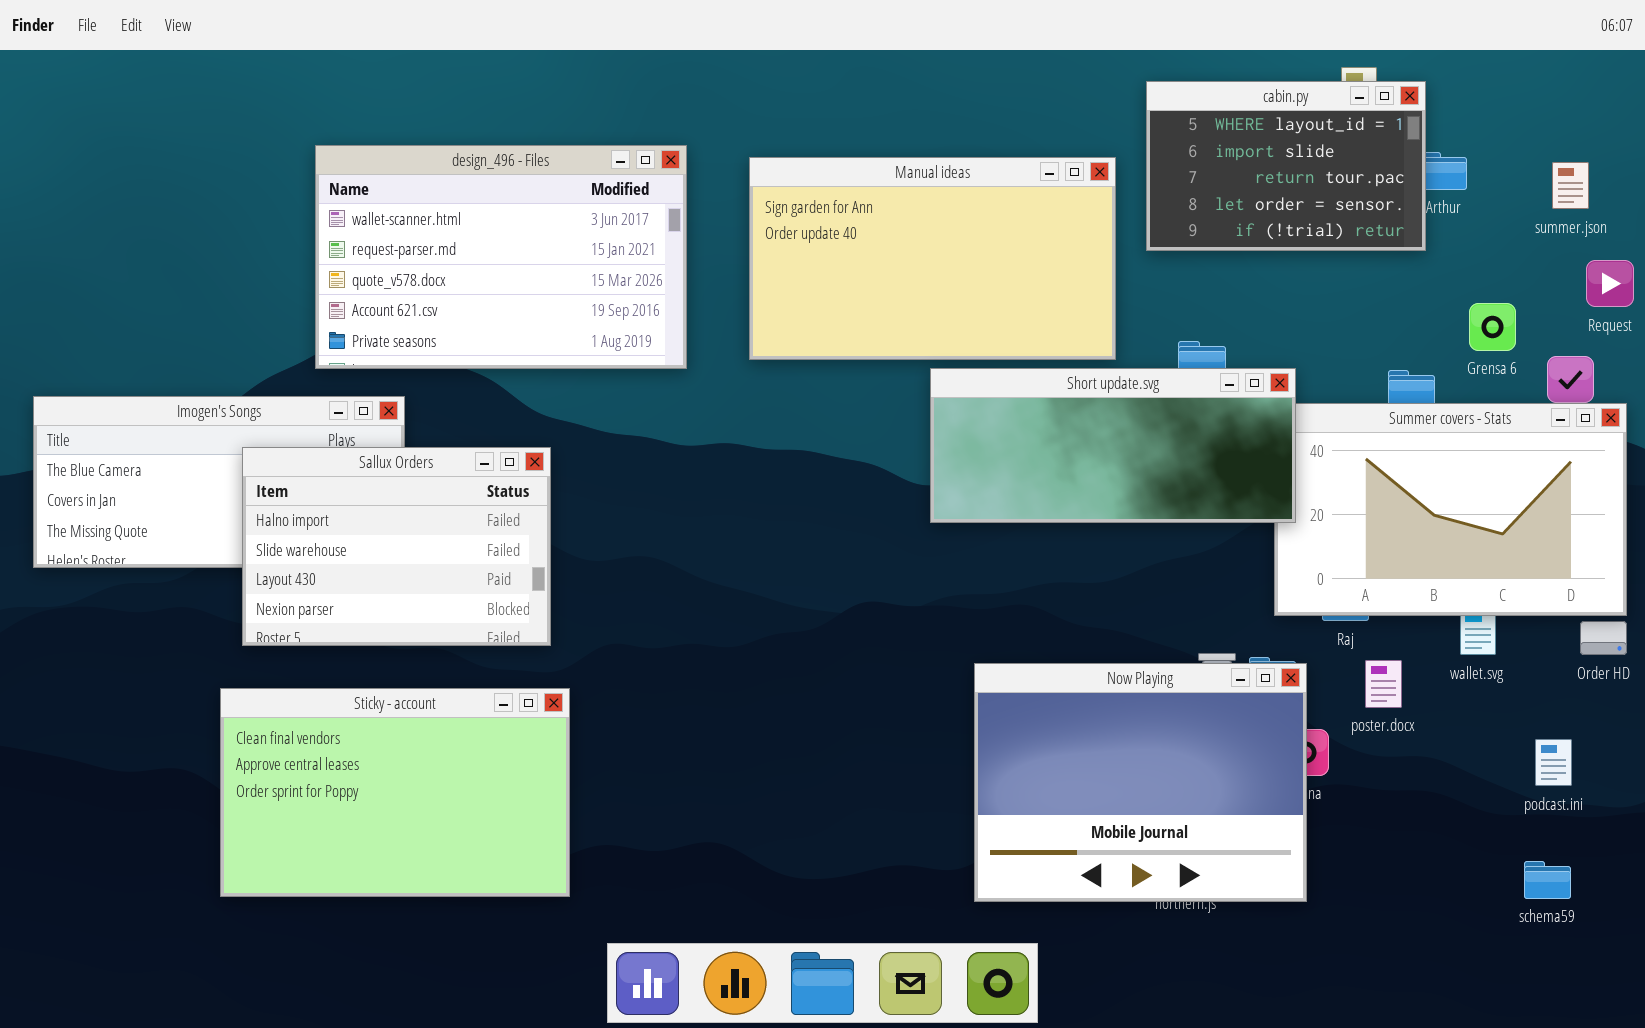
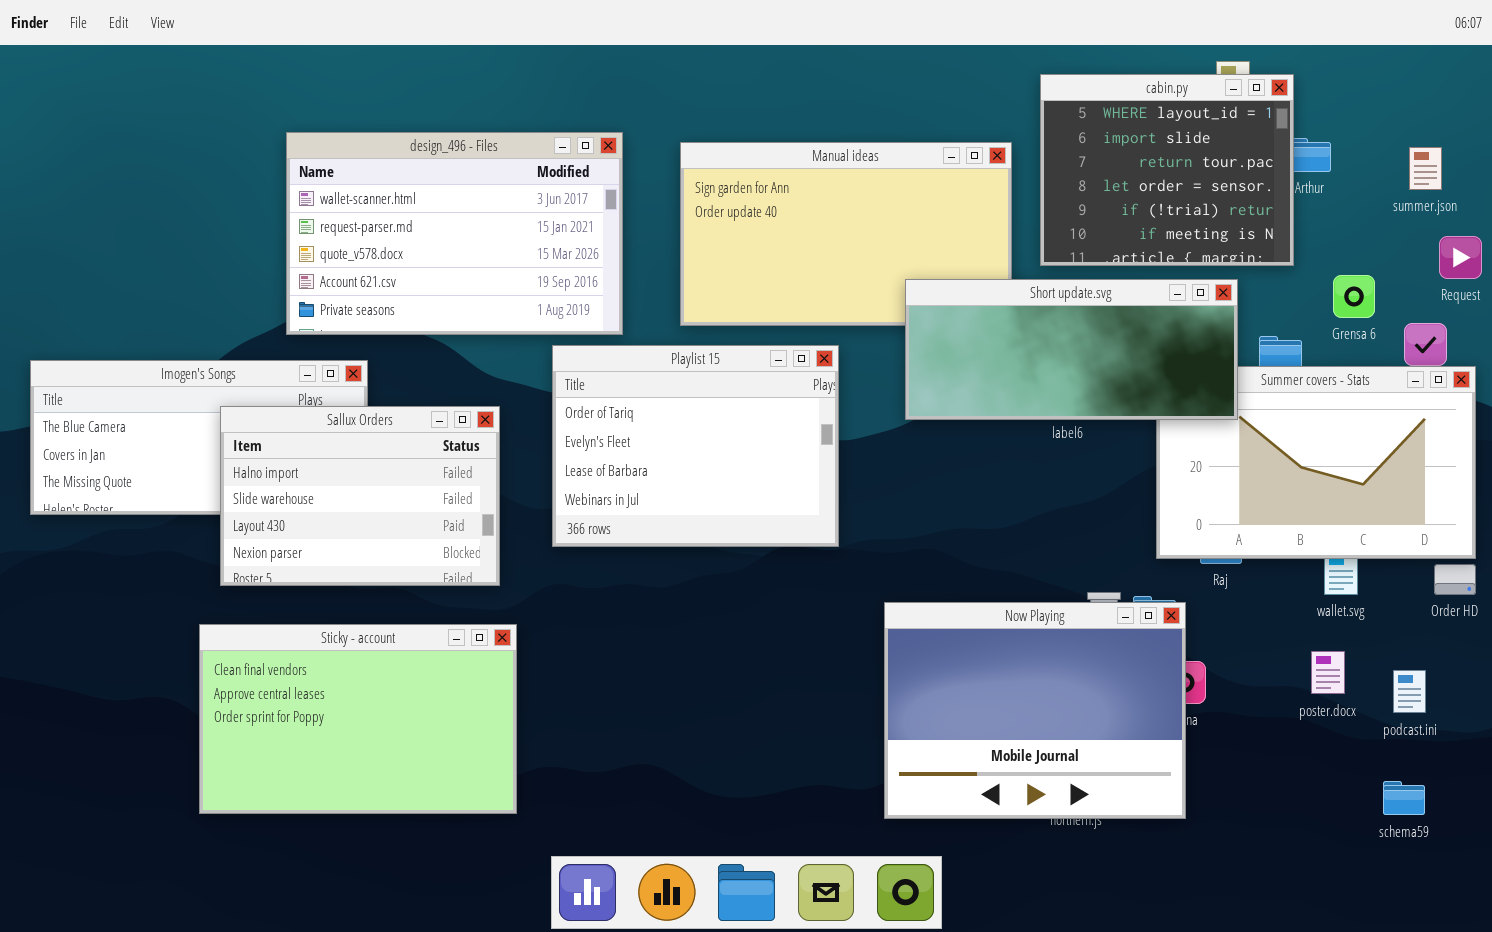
cabin.py: [1146,81,1426,251] -> [1040,74,1294,266], resized
Short update.svg: [930,368,1296,523] -> [905,279,1238,420], moved
Playlist 15: none -> [552,345,839,547], opened
poster.docx: [1365,660,1402,708] -> [1311,651,1345,694], moved

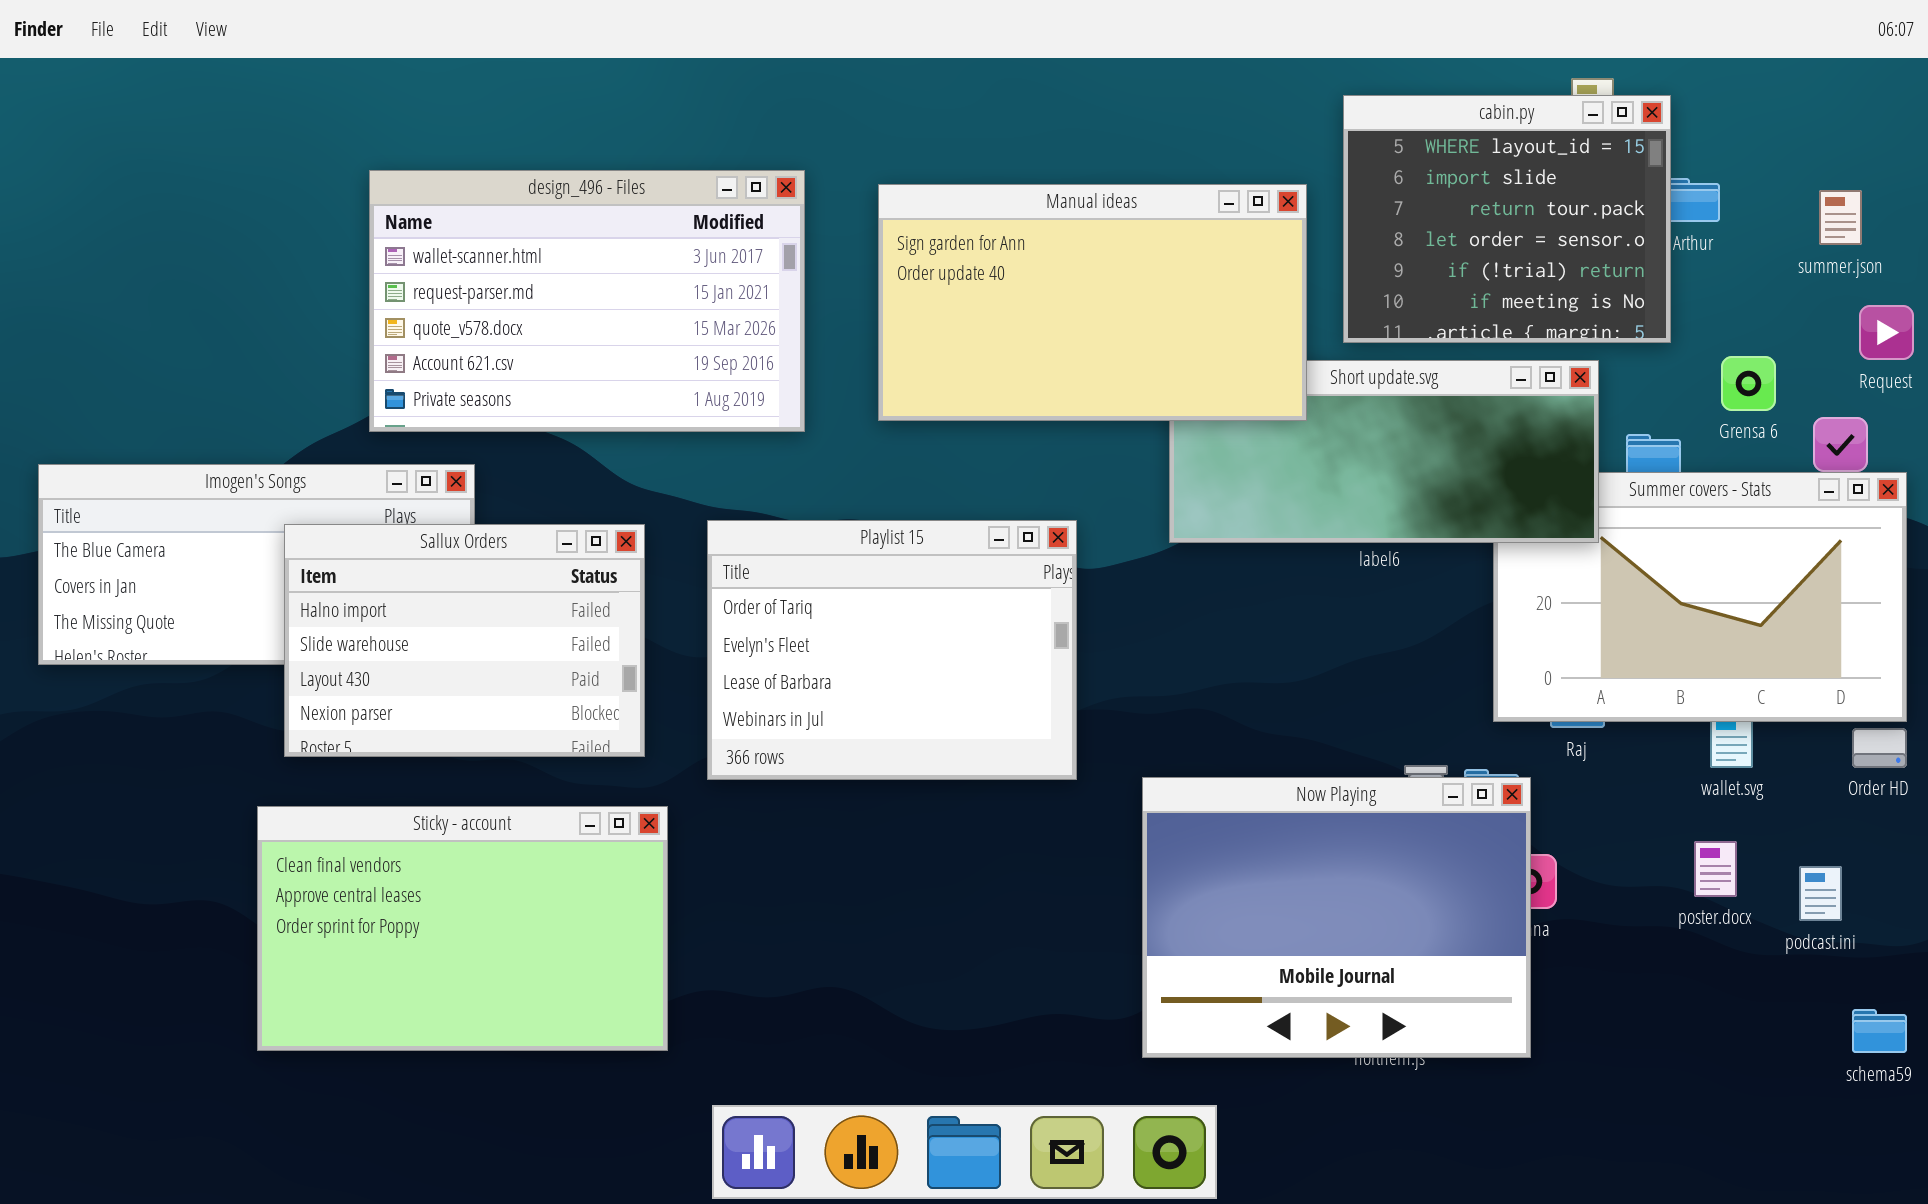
Manual ideas: [680,142,1012,326] -> [878,184,1307,421], raised
Playlist 15: [552,345,839,547] -> [707,520,1077,780], moved
schema59: [1383,781,1425,815] -> [1852,1009,1907,1053], moved

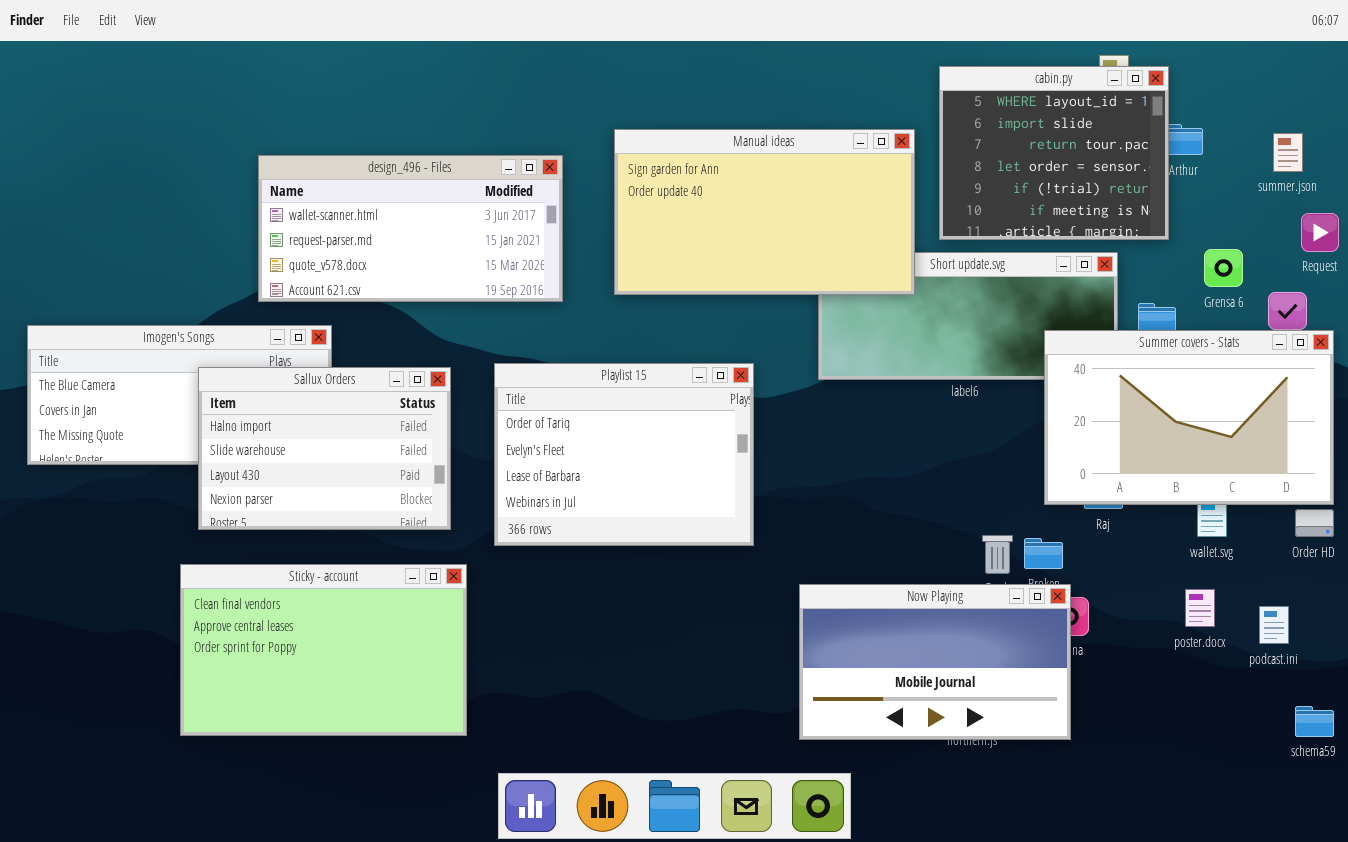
design_496 - Files: [369,170,805,432] -> [258,155,563,302], resized
Summer covers - Stats: [1493,472,1907,722] -> [1044,330,1334,505], raised
Now Playing: [1142,777,1531,1058] -> [799,584,1071,740], resized

